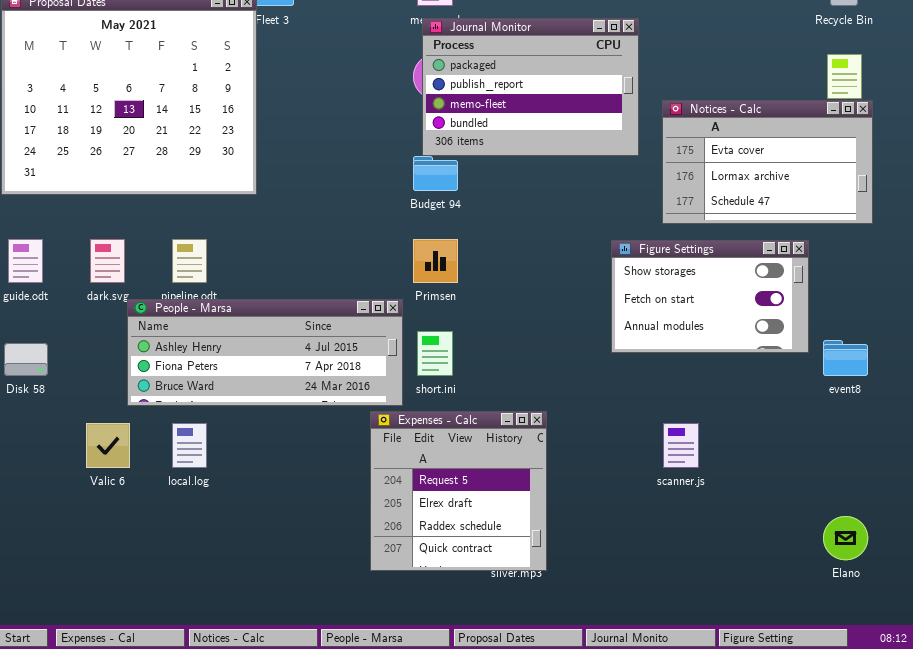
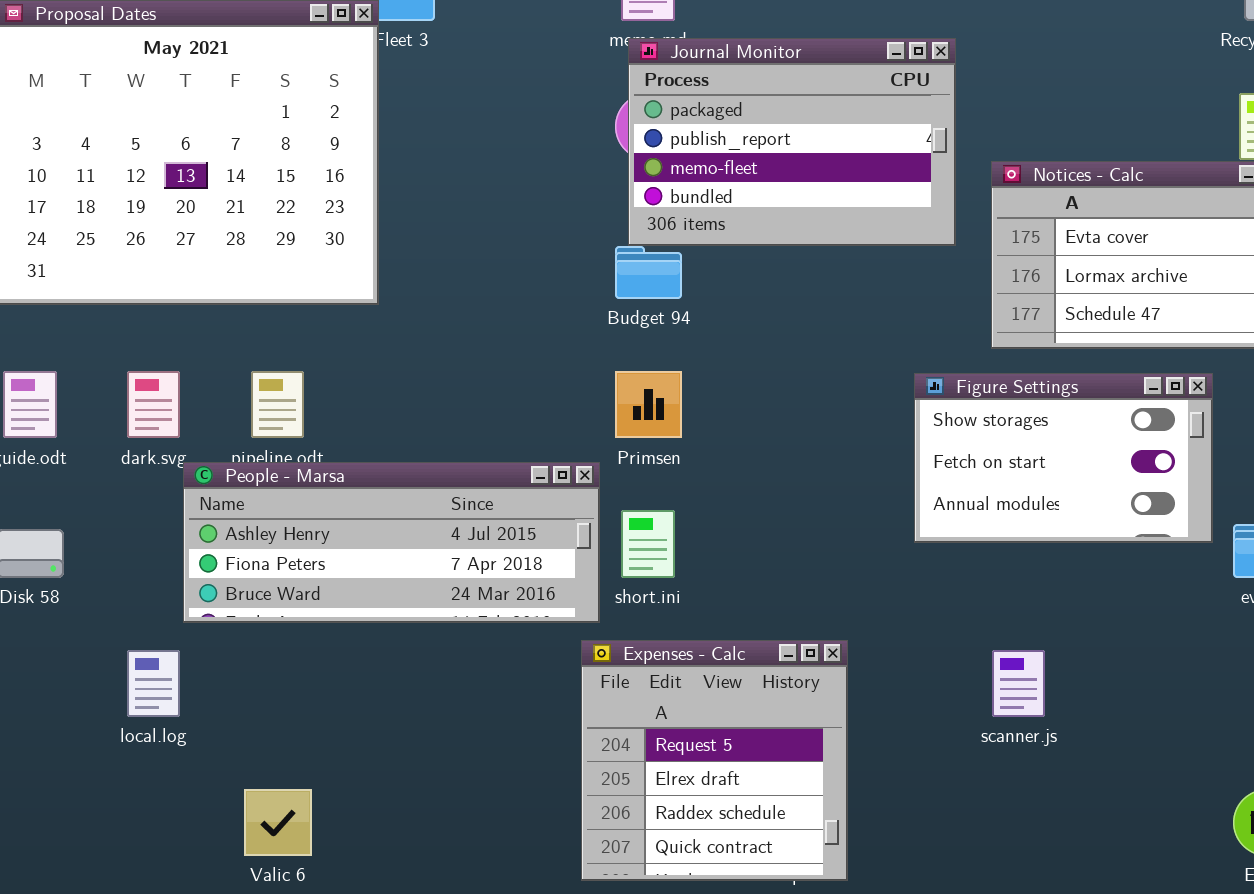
Expenses - Calc: [370,411,547,571] -> [581,640,848,881], moved
Valic 6: [86,423,130,468] -> [244,789,312,856], moved
local.log: [172,423,207,468] -> [127,650,180,717], moved

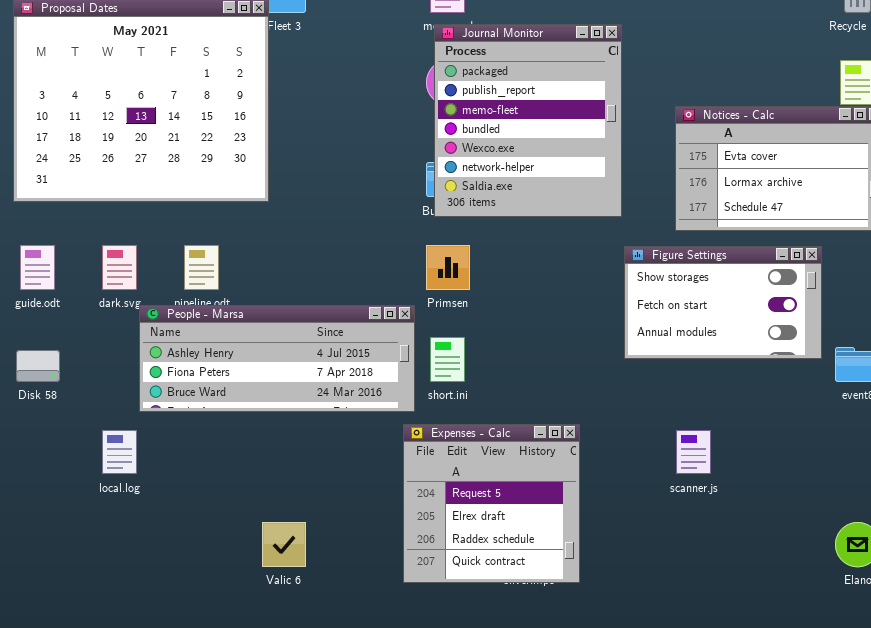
Journal Monitor: [628,38,956,246] -> [434,24,622,217], resized
Valic 6: [244,789,312,856] -> [262,522,306,567], moved

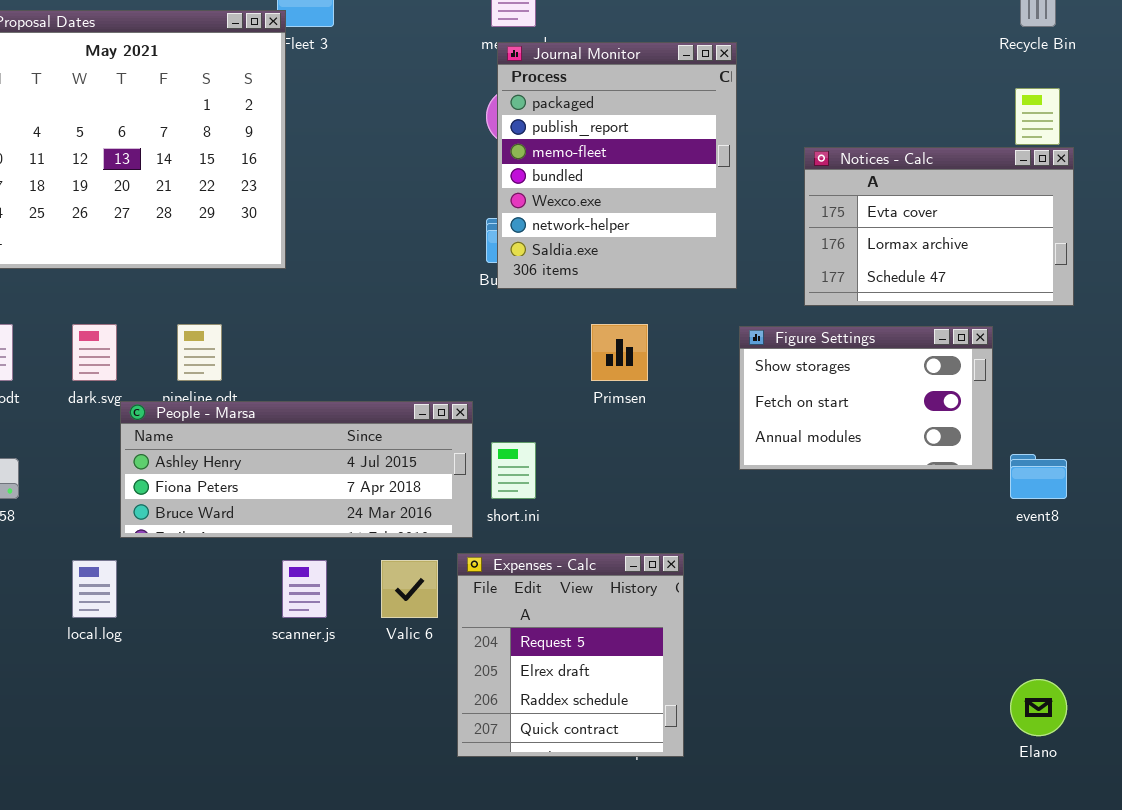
Primsen: [426,245,470,290] -> [591,324,648,381], moved
scanner.js: [676,430,711,474] -> [282,560,327,618], moved
Valic 6: [262,522,306,567] -> [381,560,438,618], moved

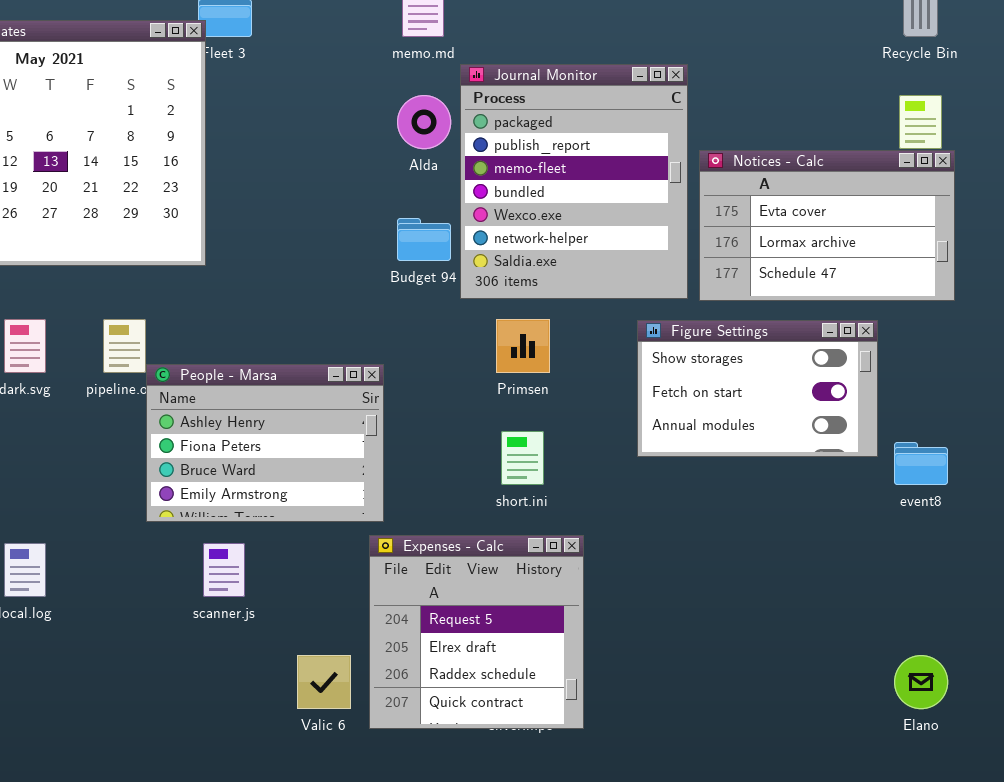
Journal Monitor: [497,42,737,289] -> [460,64,688,299], moved
People - Marsa: [120,401,473,538] -> [146,364,384,522], resized
short.ini: [491,442,536,499] -> [501,431,544,485], moved
Valic 6: [381,560,438,618] -> [297,655,351,709], moved

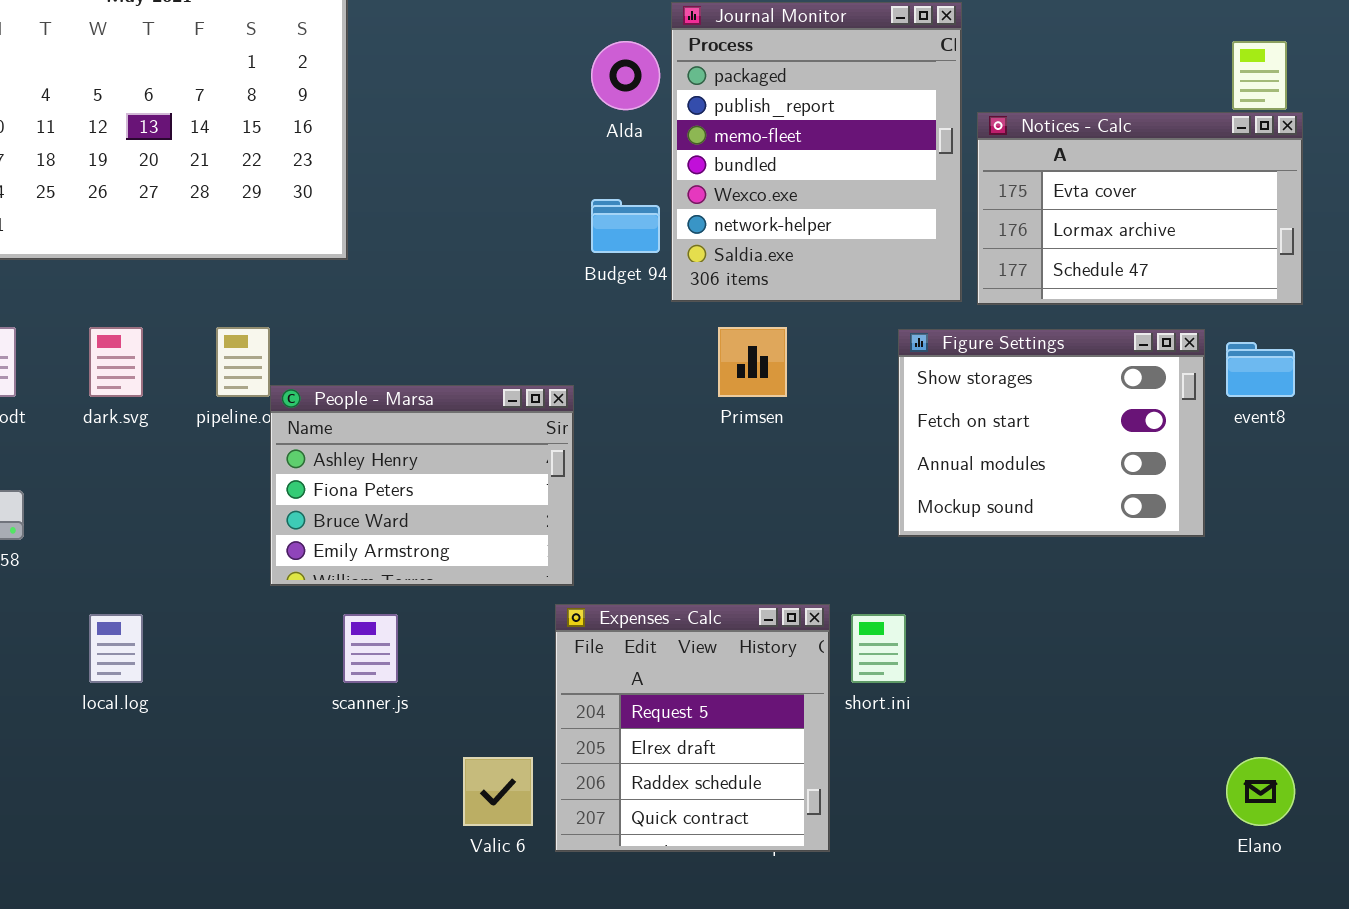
Figure Settings: [637,320,878,457] -> [898,329,1205,537], resized
short.ini: [501,431,544,485] -> [851,614,906,683], moved
event8: [894,442,948,485] -> [1226,342,1295,397], moved

